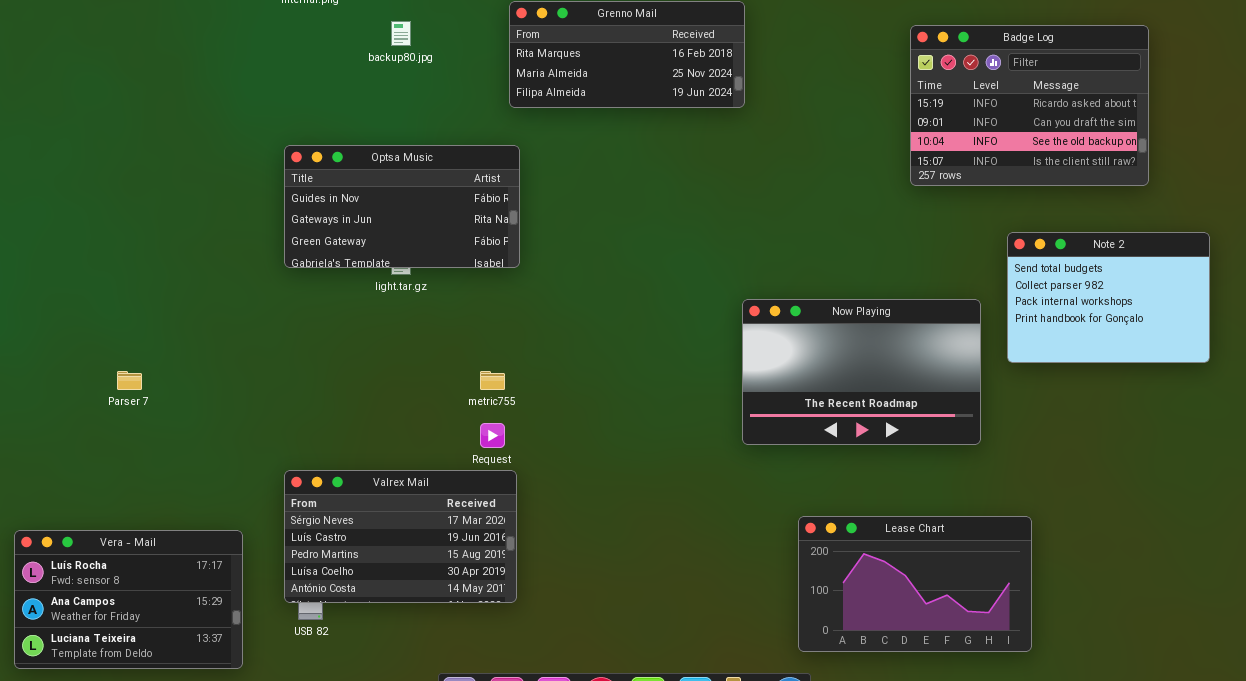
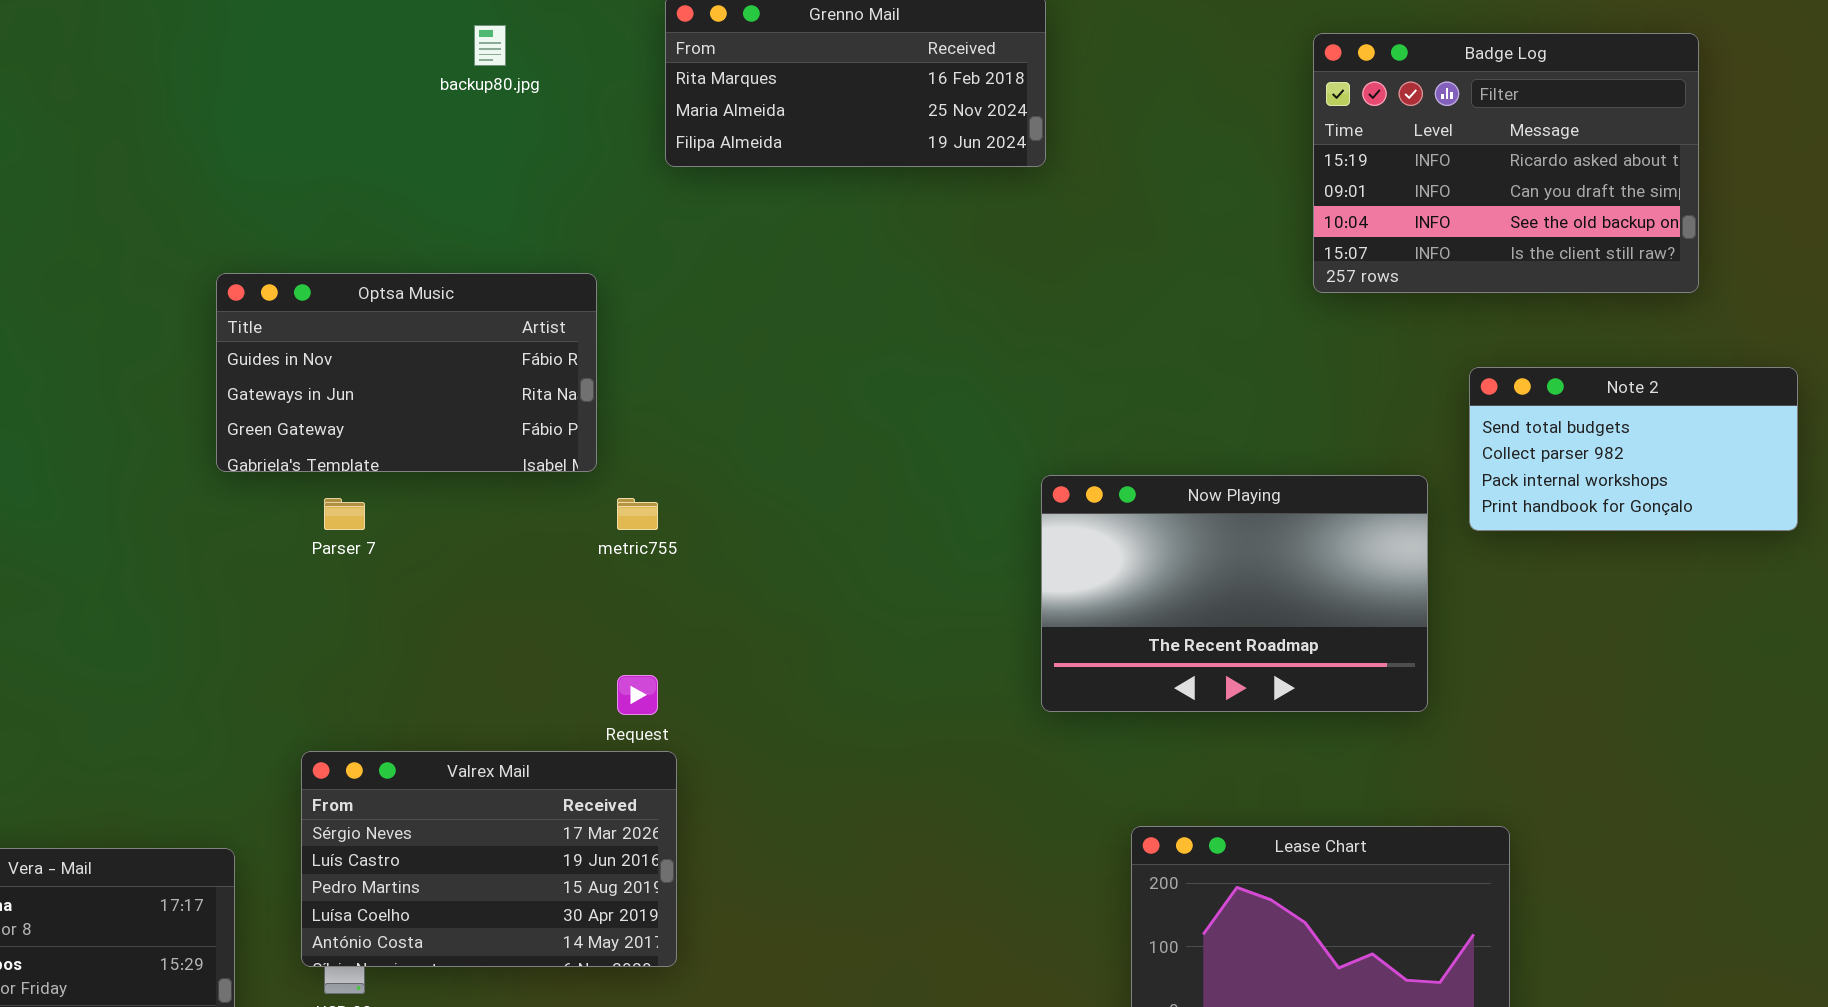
Optsa Music: [284,145,520,268] -> [216,273,597,472], moved
Note 2: [1007,232,1210,363] -> [1469,367,1798,531], resized
Parser 7: [117,371,142,390] -> [324,498,365,530], moved
metric755: [480,371,505,390] -> [617,498,658,530], moved

